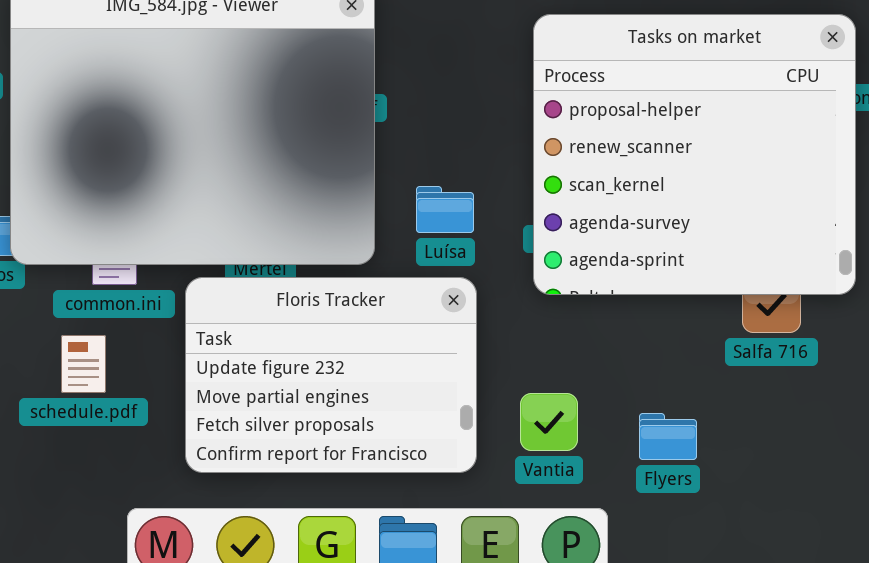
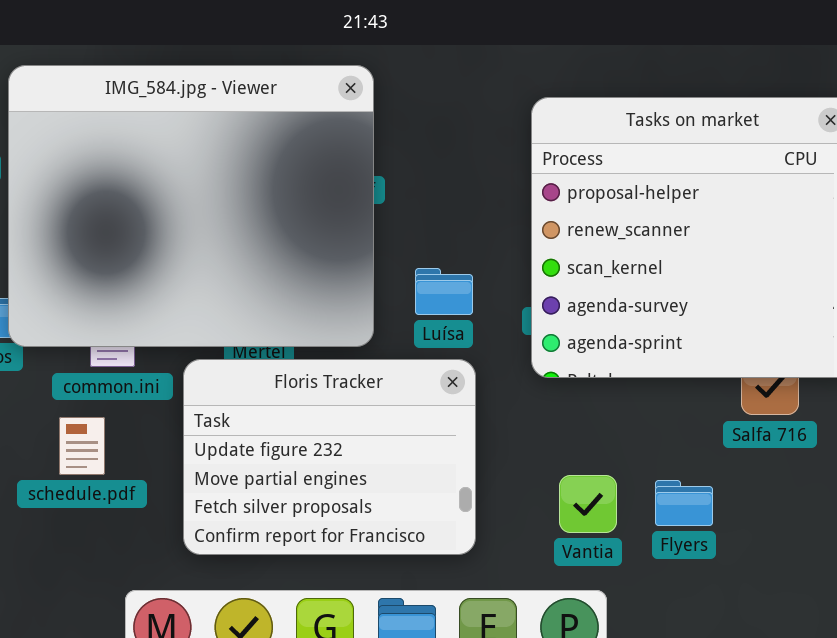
Vantia: [520,393,578,451] -> [559,475,617,533], moved
Flyers: [639,413,697,460] -> [655,480,713,526], moved

